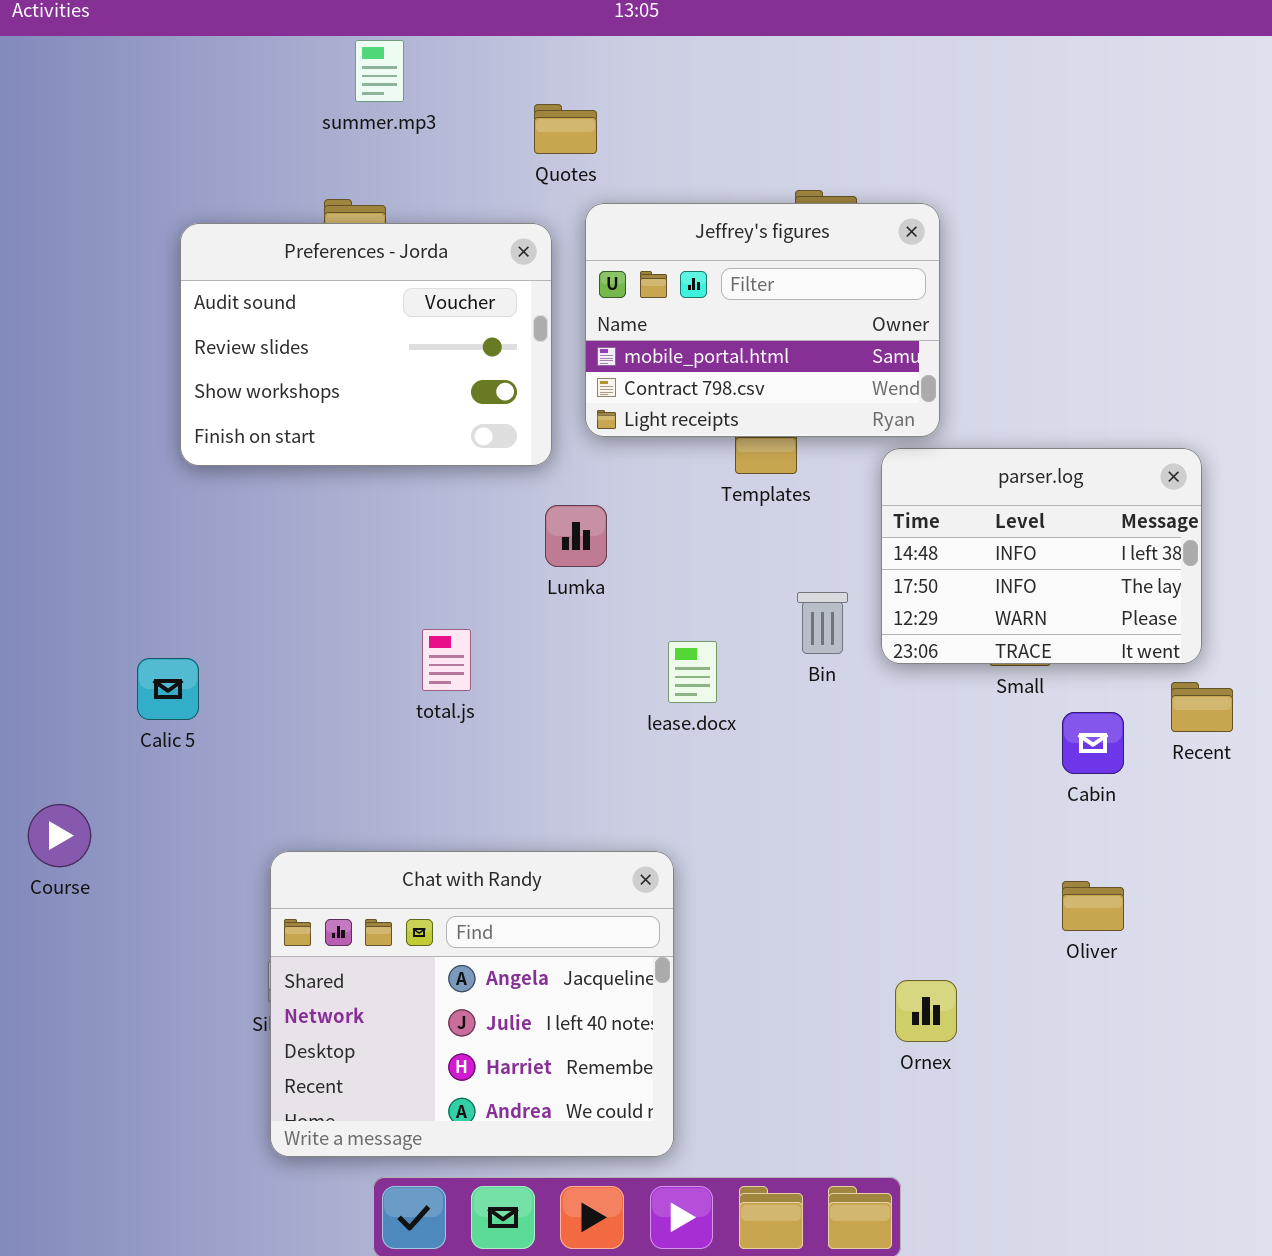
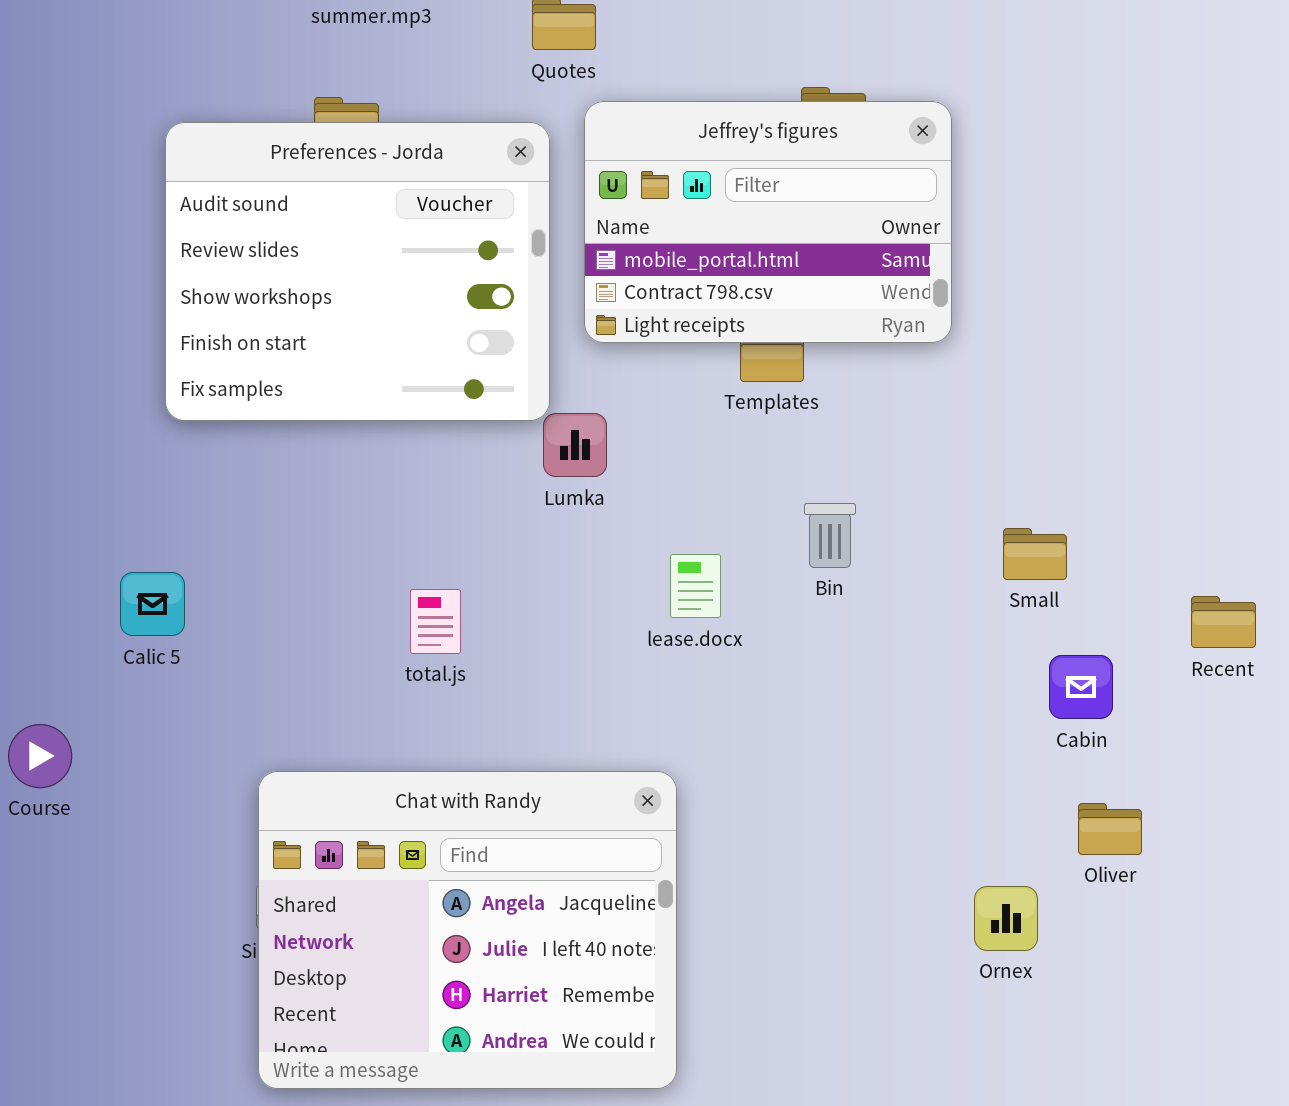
Preferences - Jorda: [180,223,552,466] -> [165,122,550,421], resized
parser.log: [881,448,1202,664] -> none, closed
total.js: [422,629,471,691] -> [410,589,461,654], moved
Cabin: [1062,712,1124,774] -> [1049,655,1113,719], moved
Ornex: [895,980,957,1042] -> [974,886,1038,951], moved

